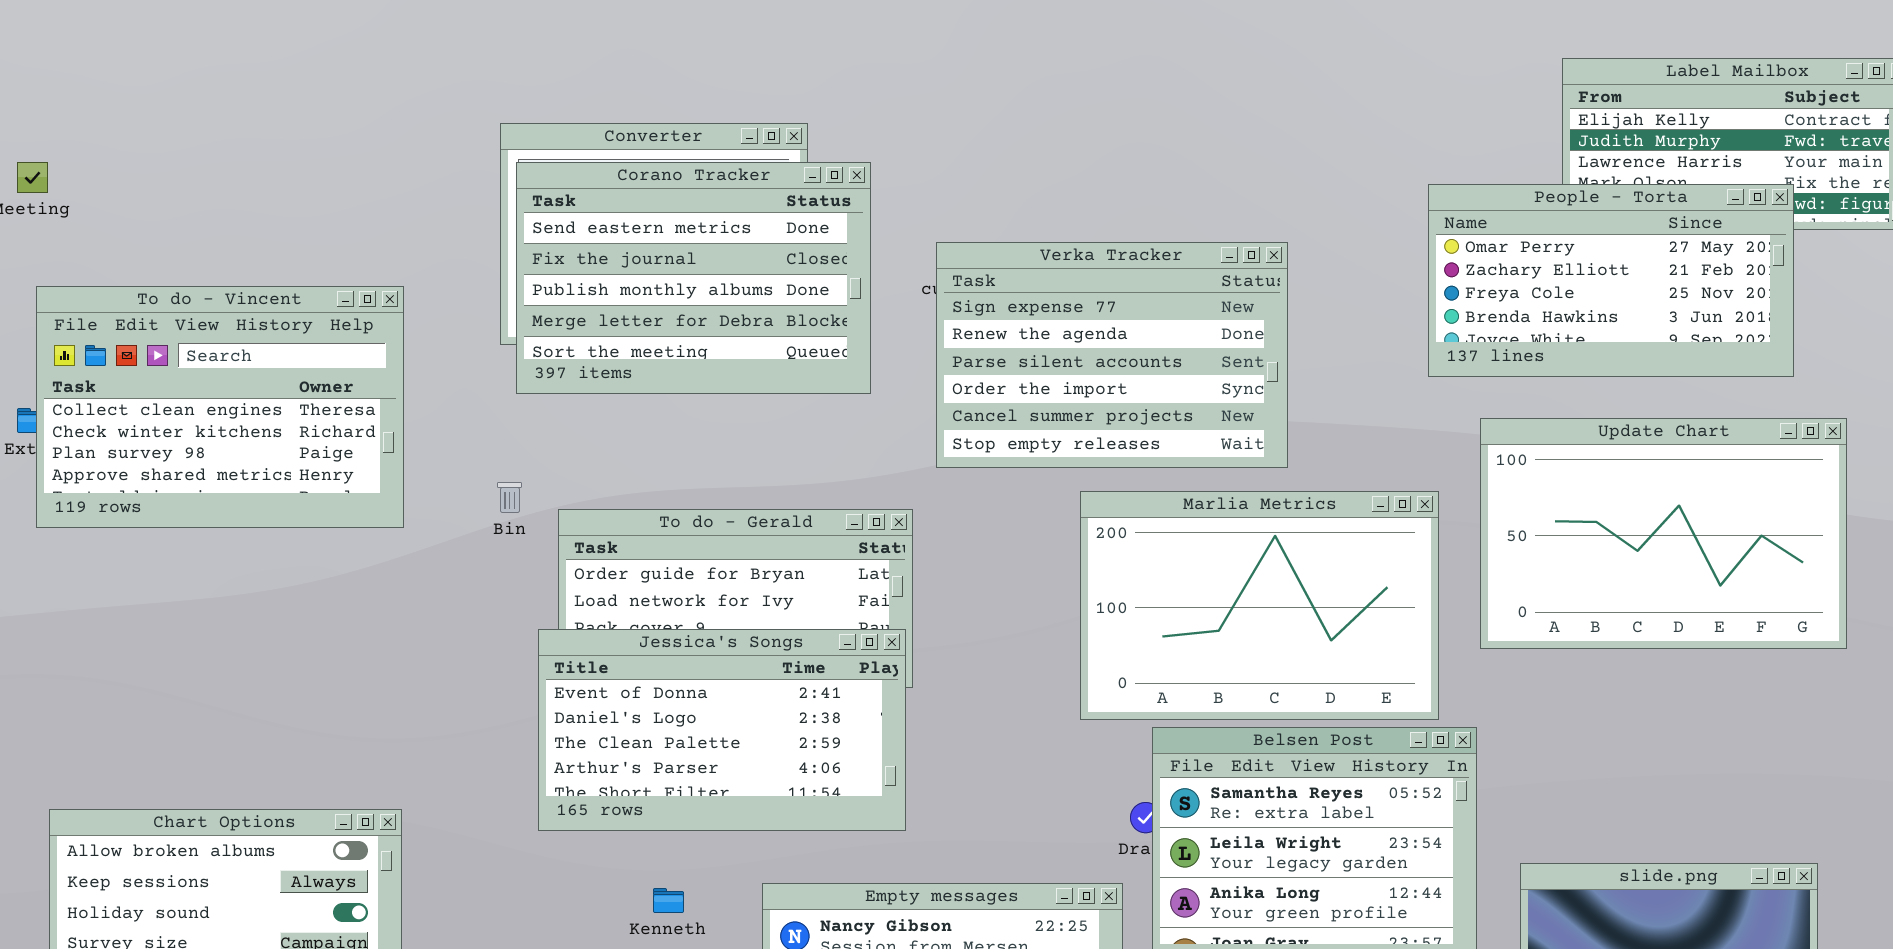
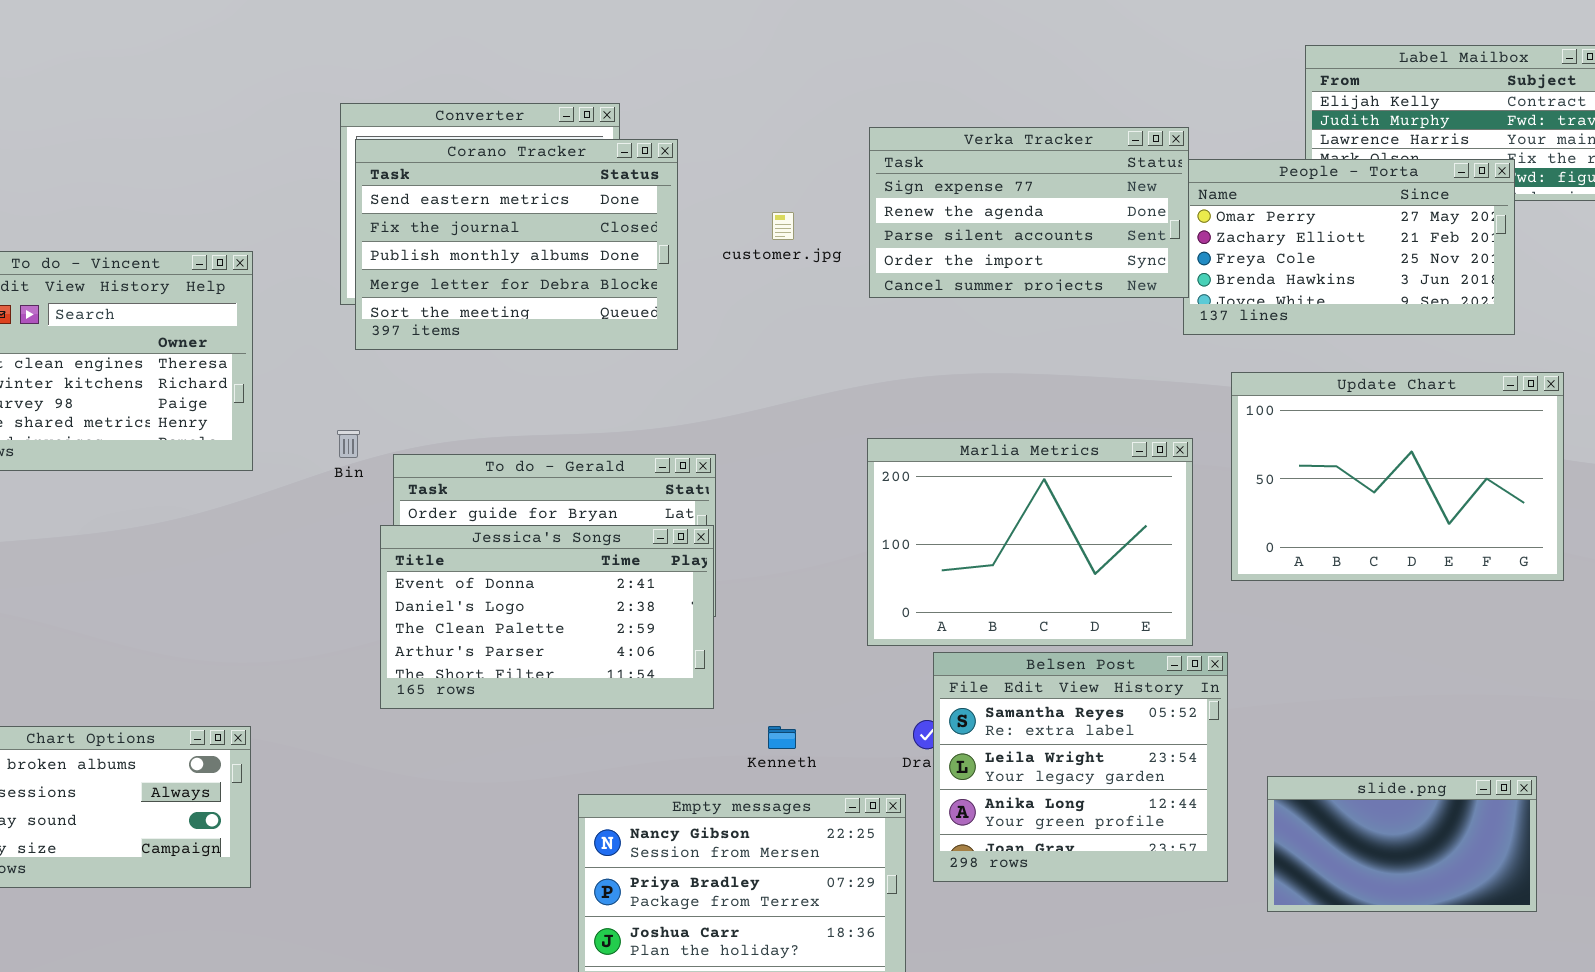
Verka Tracker: [936,242,1288,468] -> [869,127,1189,298], moved, resized
Jessica's Songs: [538,629,906,831] -> [380,525,714,709], moved
Kenneth: [653,888,684,913] -> [768,726,796,749], moved

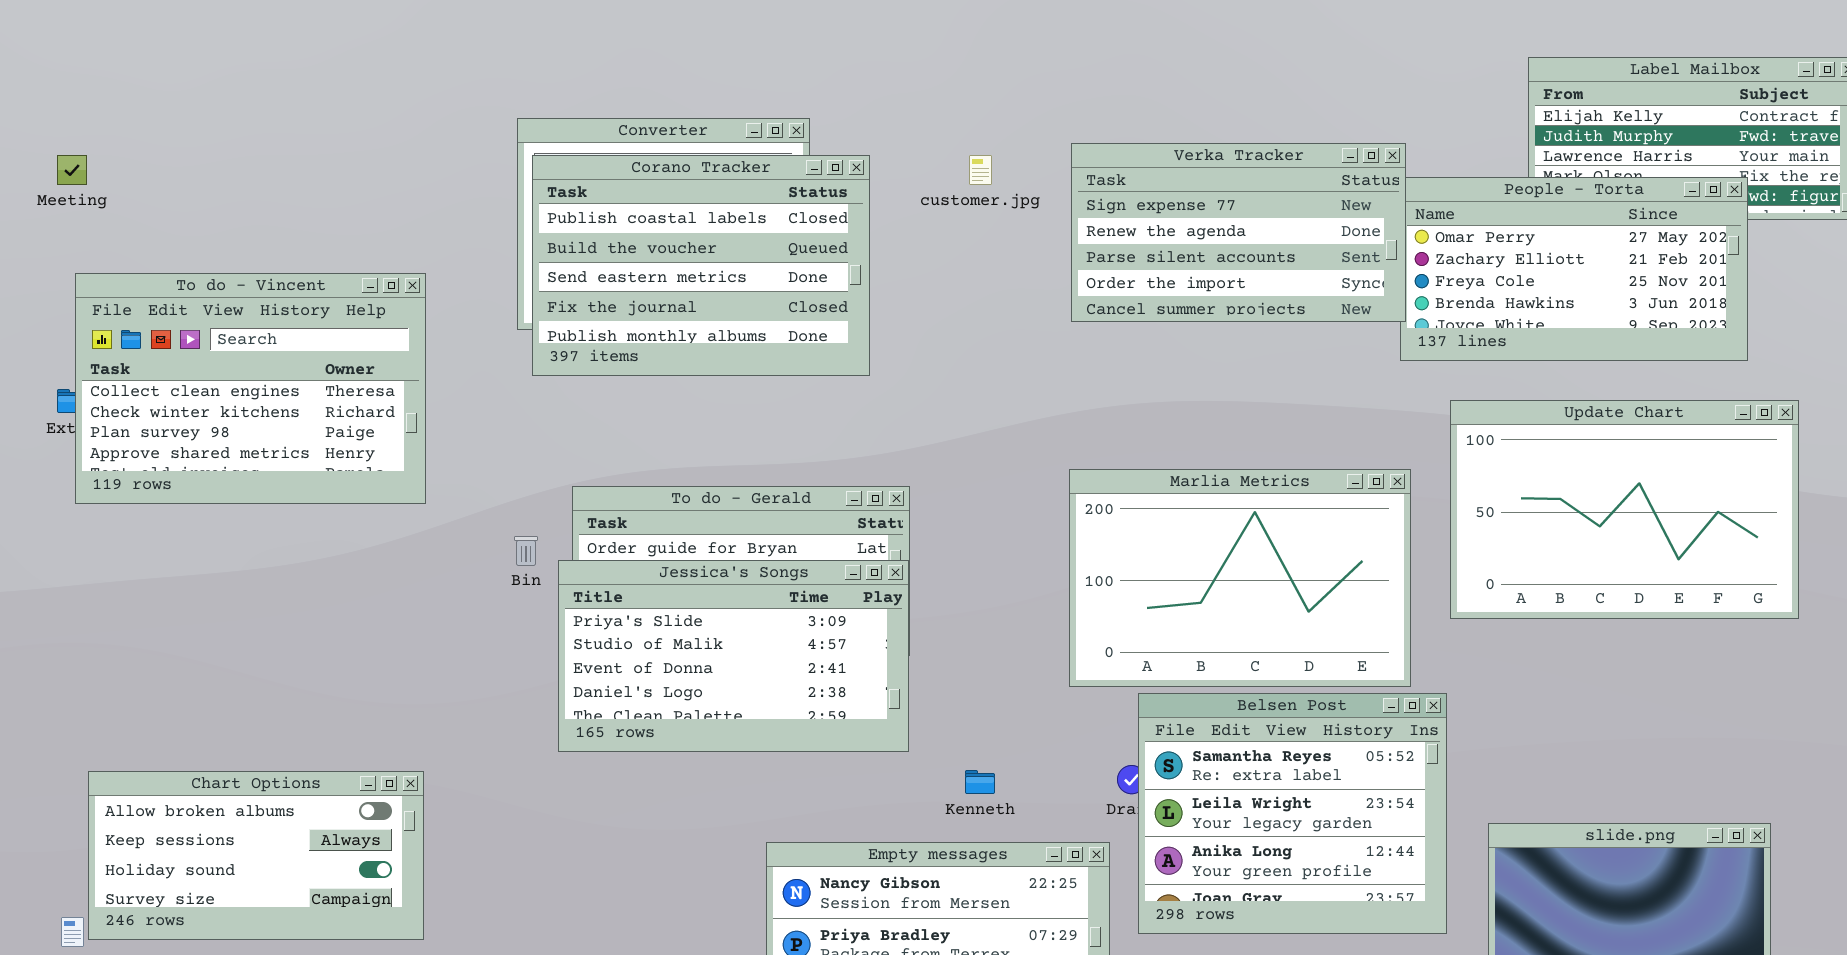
Corano Tracker: [355,139,678,350] -> [532,155,870,376], scrolled up 2 rows
customer.jpg: [772,212,794,240] -> [969,155,992,185], moved
Bin: [337,430,360,458] -> [514,536,538,566], moved
Jessica's Songs: [380,525,714,709] -> [558,560,909,752], scrolled up 2 rows

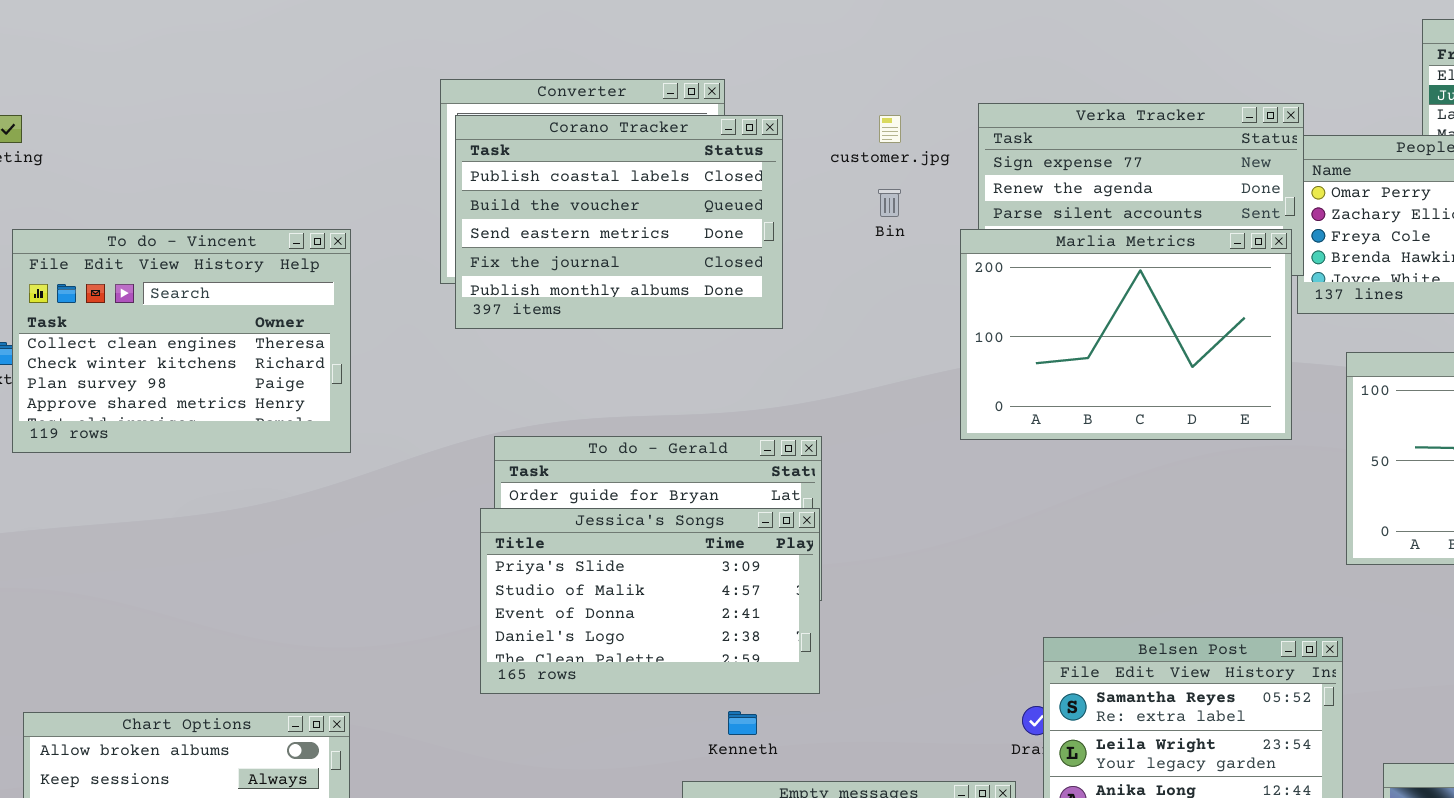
Marlia Metrics: [1069,469,1411,687] -> [960,229,1292,440], moved
Bin: [514,536,538,566] -> [878,189,901,217], moved
Kenneth: [965,770,995,794] -> [728,711,757,735], moved

